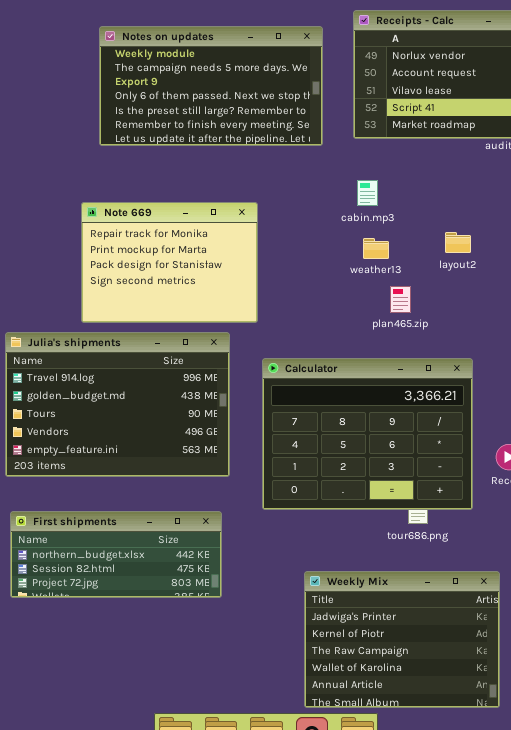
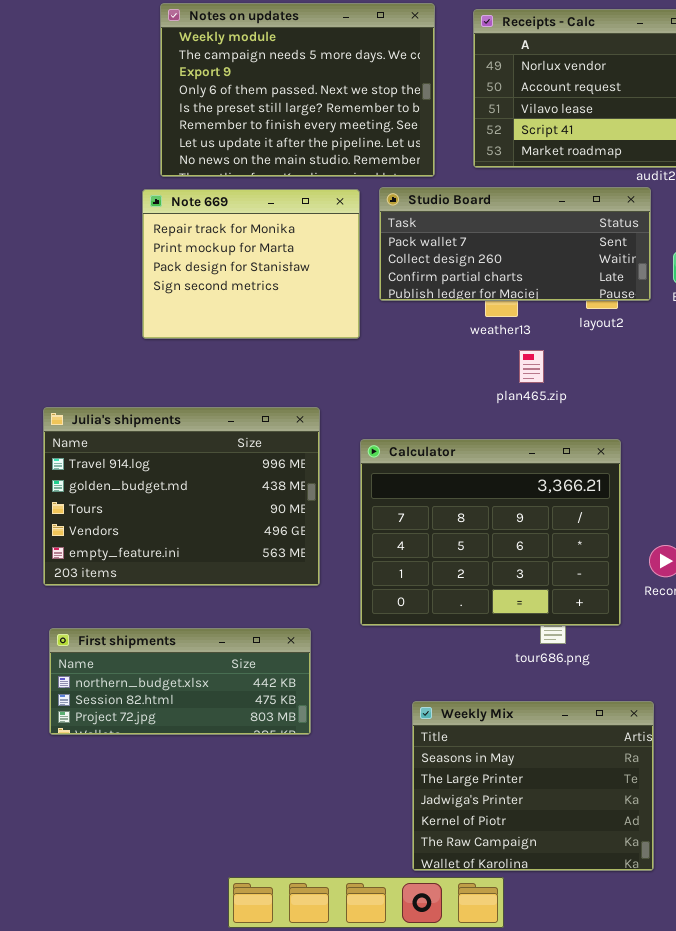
Notes on updates: [99,26,323,146] -> [160,3,435,177], resized
Studio Board: none -> [379,187,651,301], opened
Note 669: [81,202,258,323] -> [142,189,360,339], moved
Weekly Mix: [304,571,500,708] -> [412,701,654,871], scrolled up 2 rows

